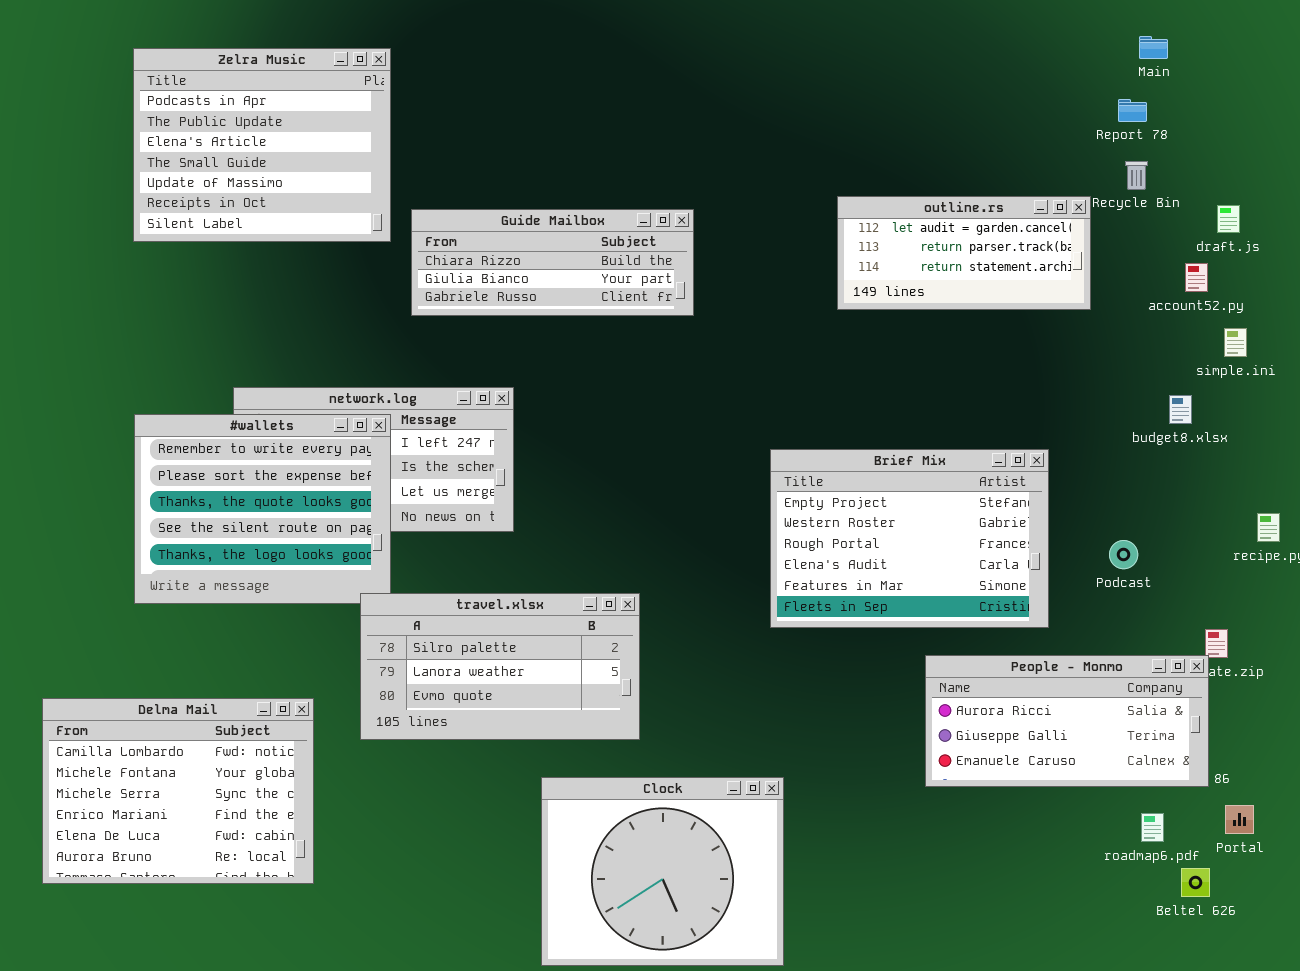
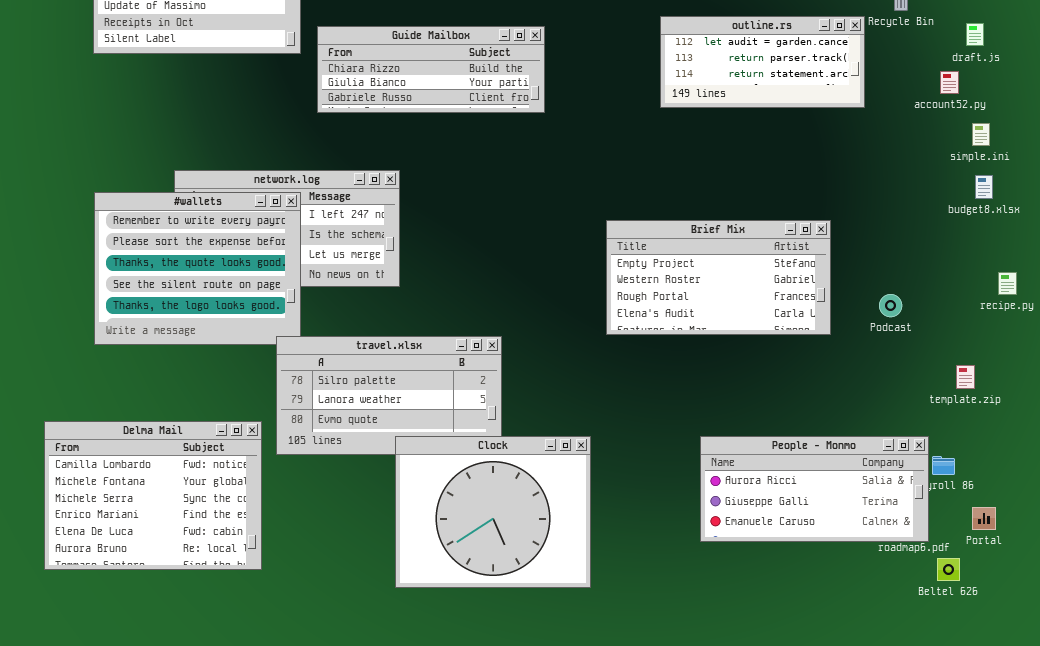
budget8.xlsx: [1169,395,1192,424] -> [975,175,993,199], moved
Brief Mix: [770,449,1049,628] -> [606,220,831,335], resized
People - Monmo: [925,655,1209,787] -> [700,436,929,542], moved
Delma Mail: [42,698,314,884] -> [44,421,262,570], moved
Clock: [541,777,784,966] -> [395,436,591,588], moved

